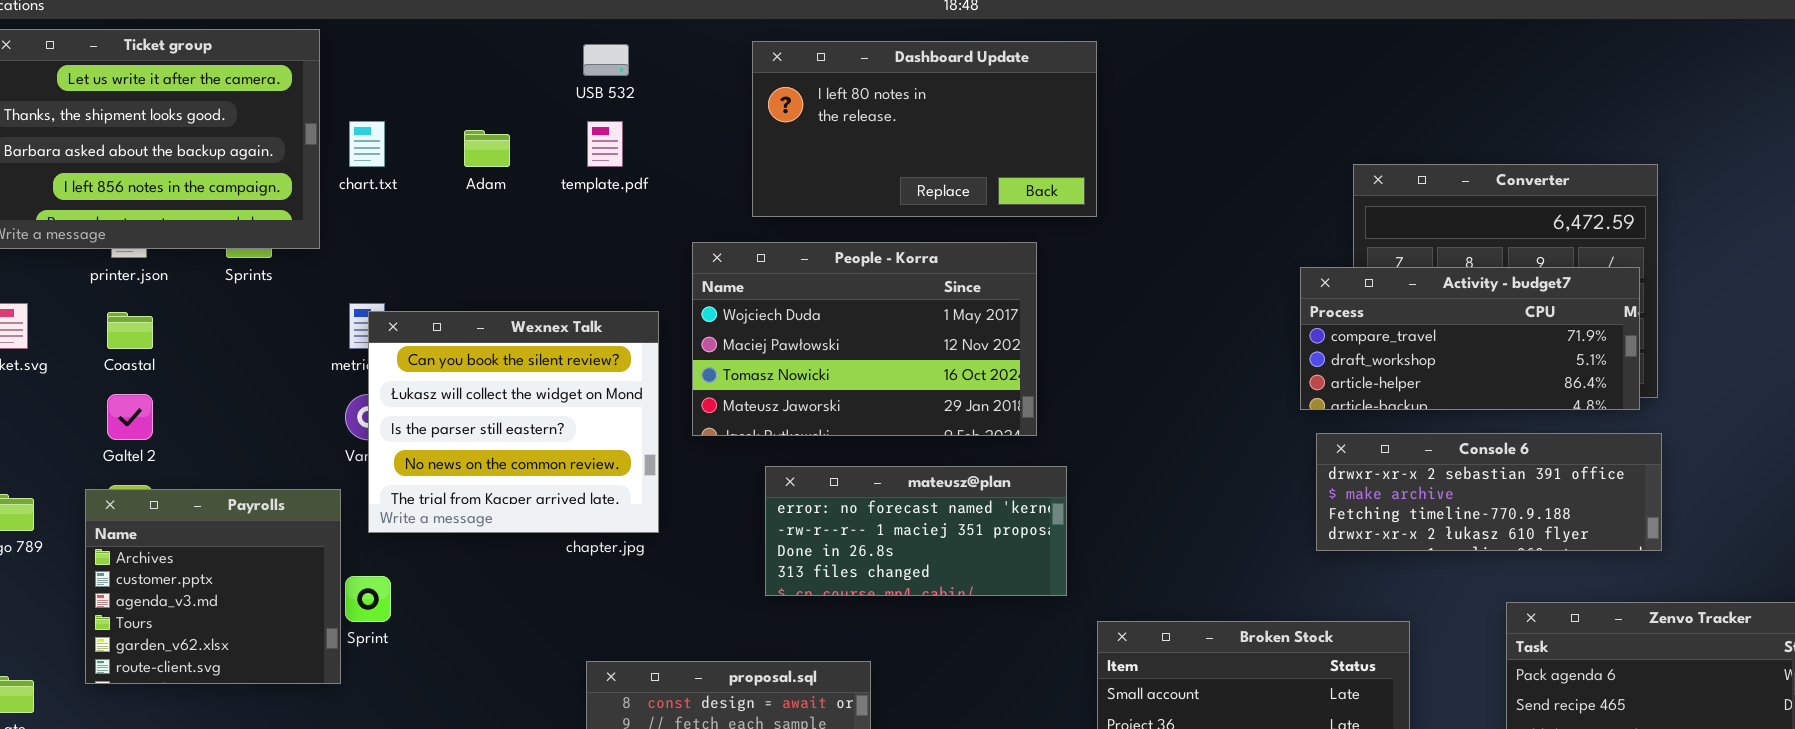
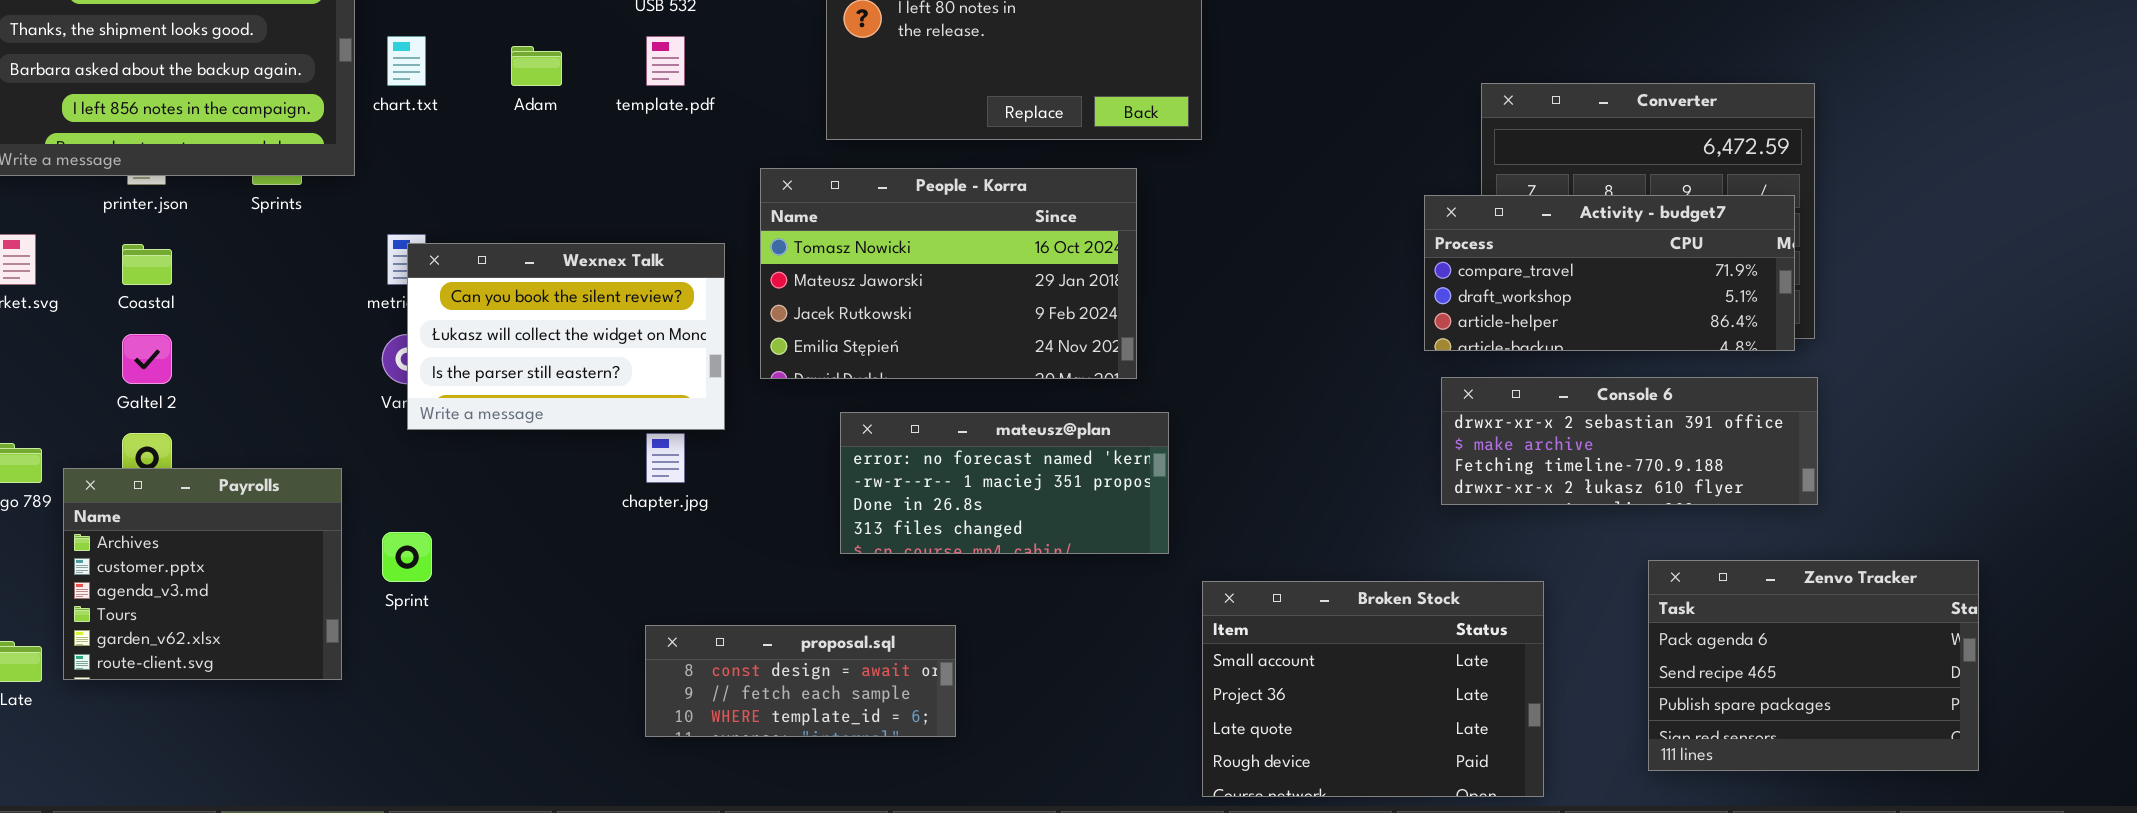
People - Korra: [692,242,1037,436] -> [760,168,1137,379], scrolled down 2 rows
Wexnex Talk: [368,311,659,533] -> [407,243,725,430], resized
Payrolls: [85,489,341,684] -> [63,468,342,680], moved

